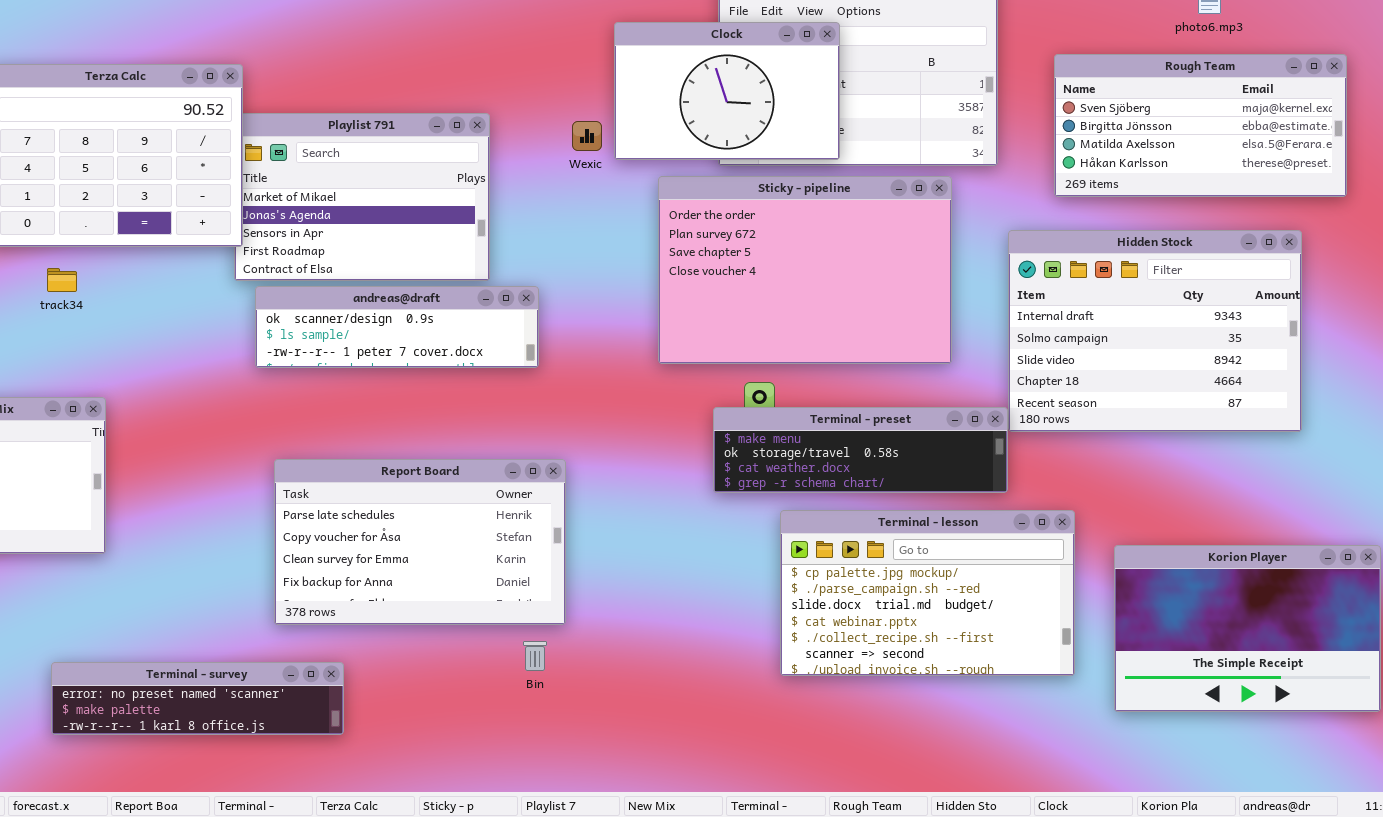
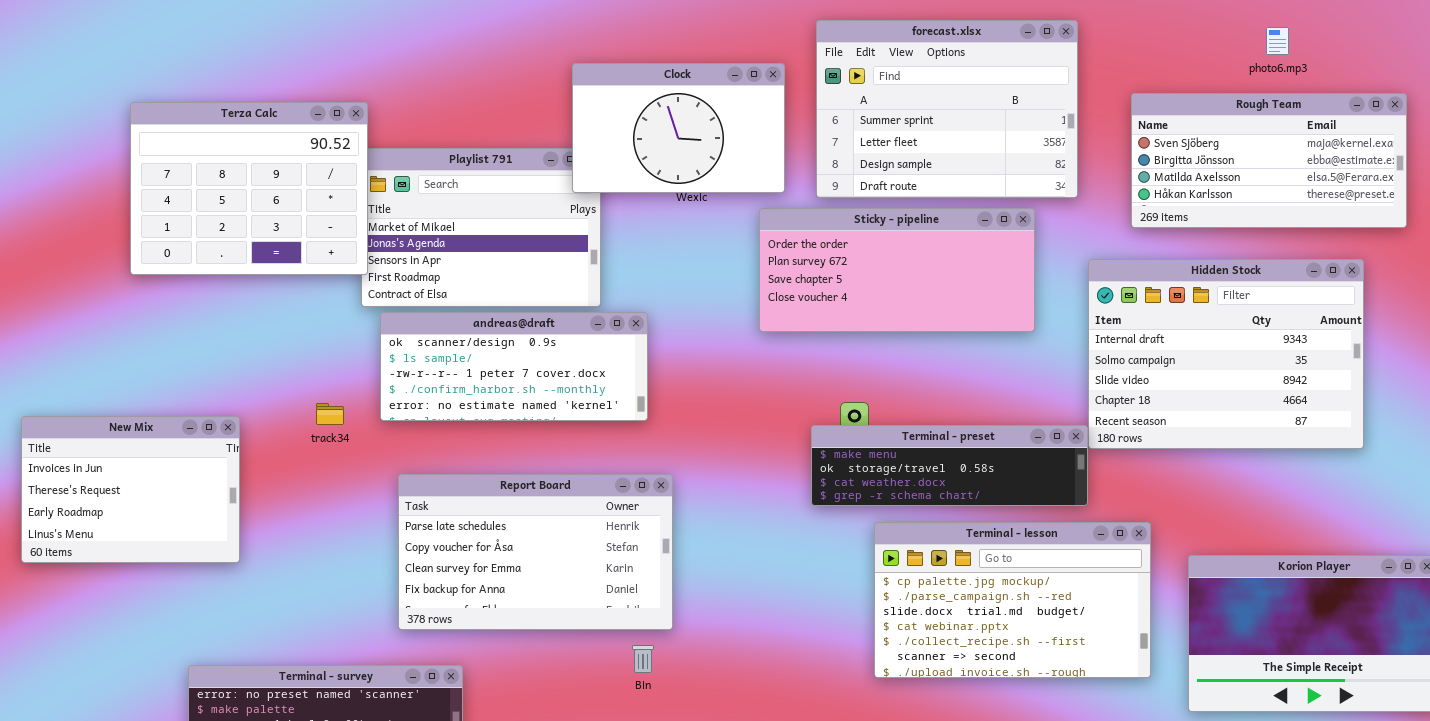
Clock: [614,22,840,160] -> [572,63,785,193], moved
Sticky - pipeline: [658,176,952,364] -> [759,208,1035,332], resized
track34: [47,268,77,292] -> [316,403,344,425], moved
andreas@draft: [255,286,539,368] -> [380,312,648,421], resized

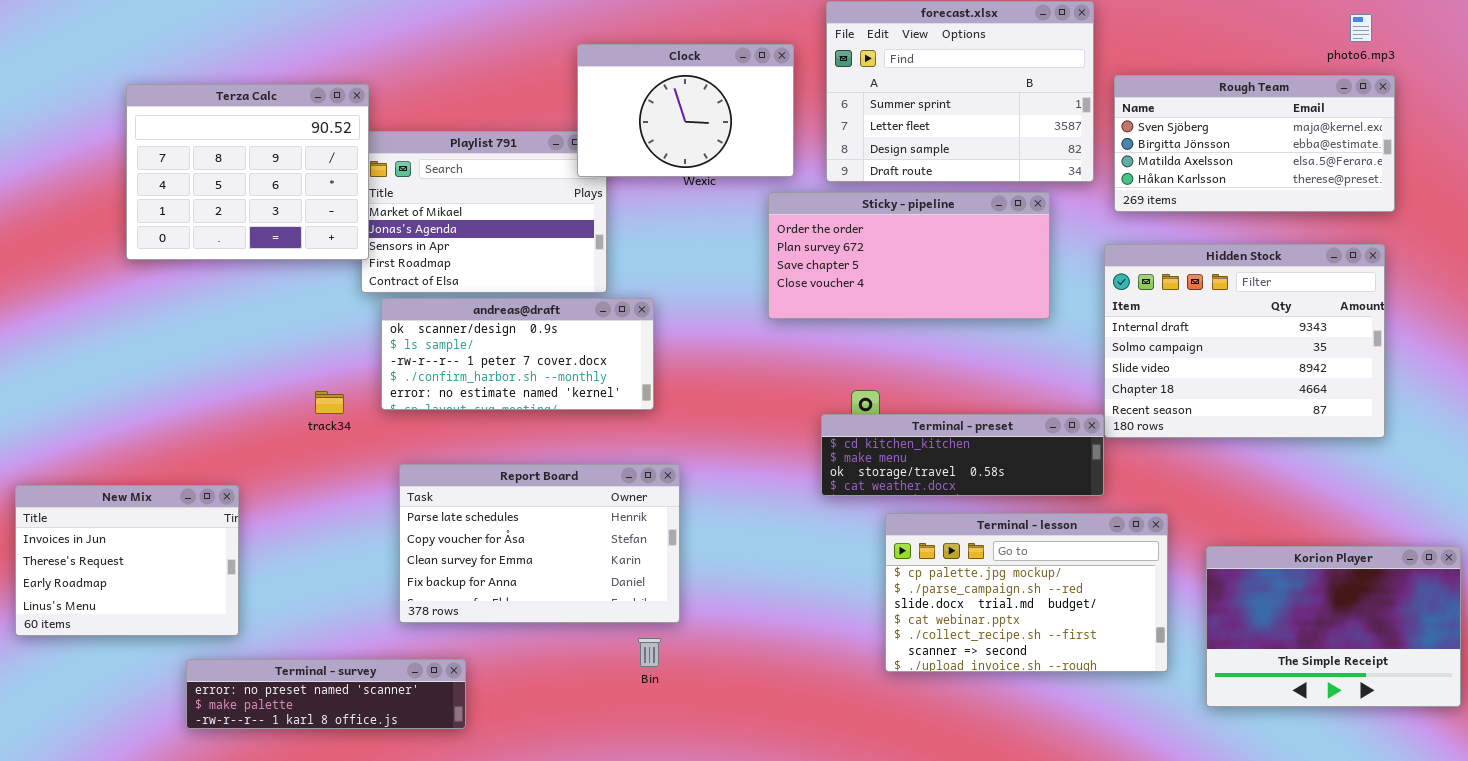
photo6.mp3: [1266,27,1289,55] -> [1350,14,1372,42], moved
Rough Team: [1131,93,1407,228] -> [1114,75,1395,212], moved
New Mix: [21,416,240,563] -> [15,485,239,636], moved
Terminal - preset: [811,425,1088,506] -> [821,414,1104,496], scrolled up 1 row

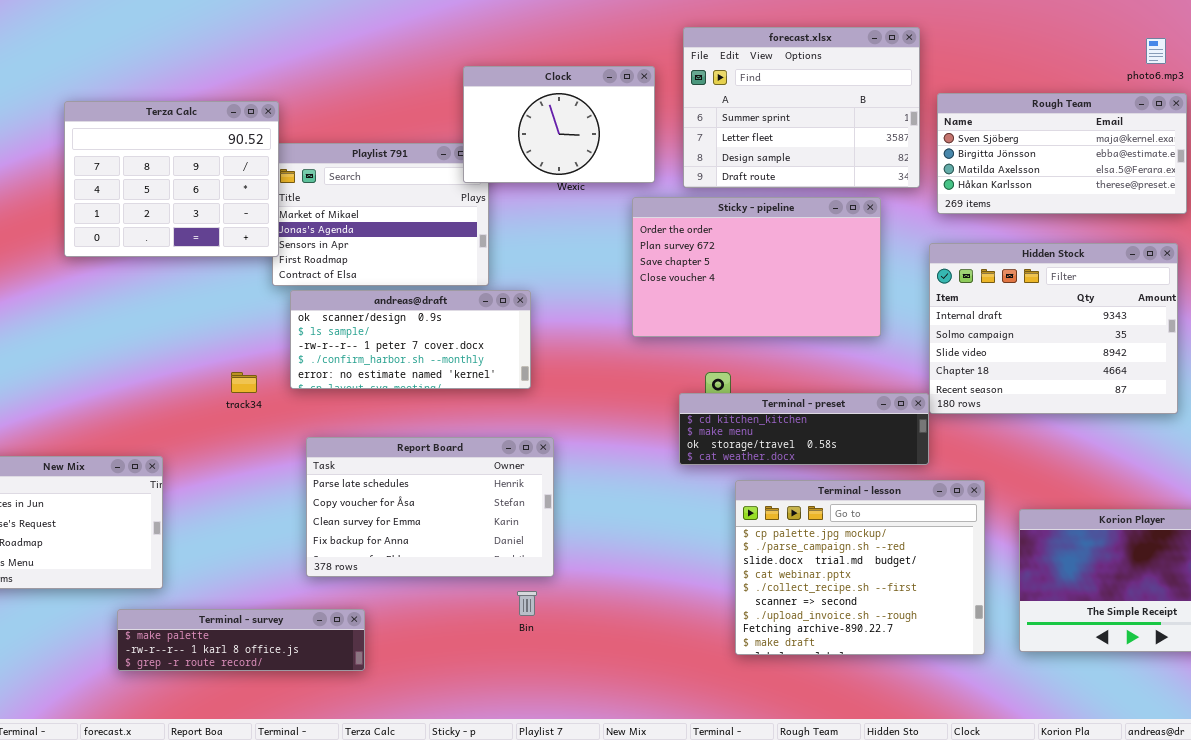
Sticky - pipeline: [768,192,1050,319] -> [632,197,881,337], resized
Terminal - lesson: [885,513,1168,672] -> [735,480,985,655], resized
Terminal - survey: [186,659,466,729] -> [117,609,365,671], scrolled down 1 row

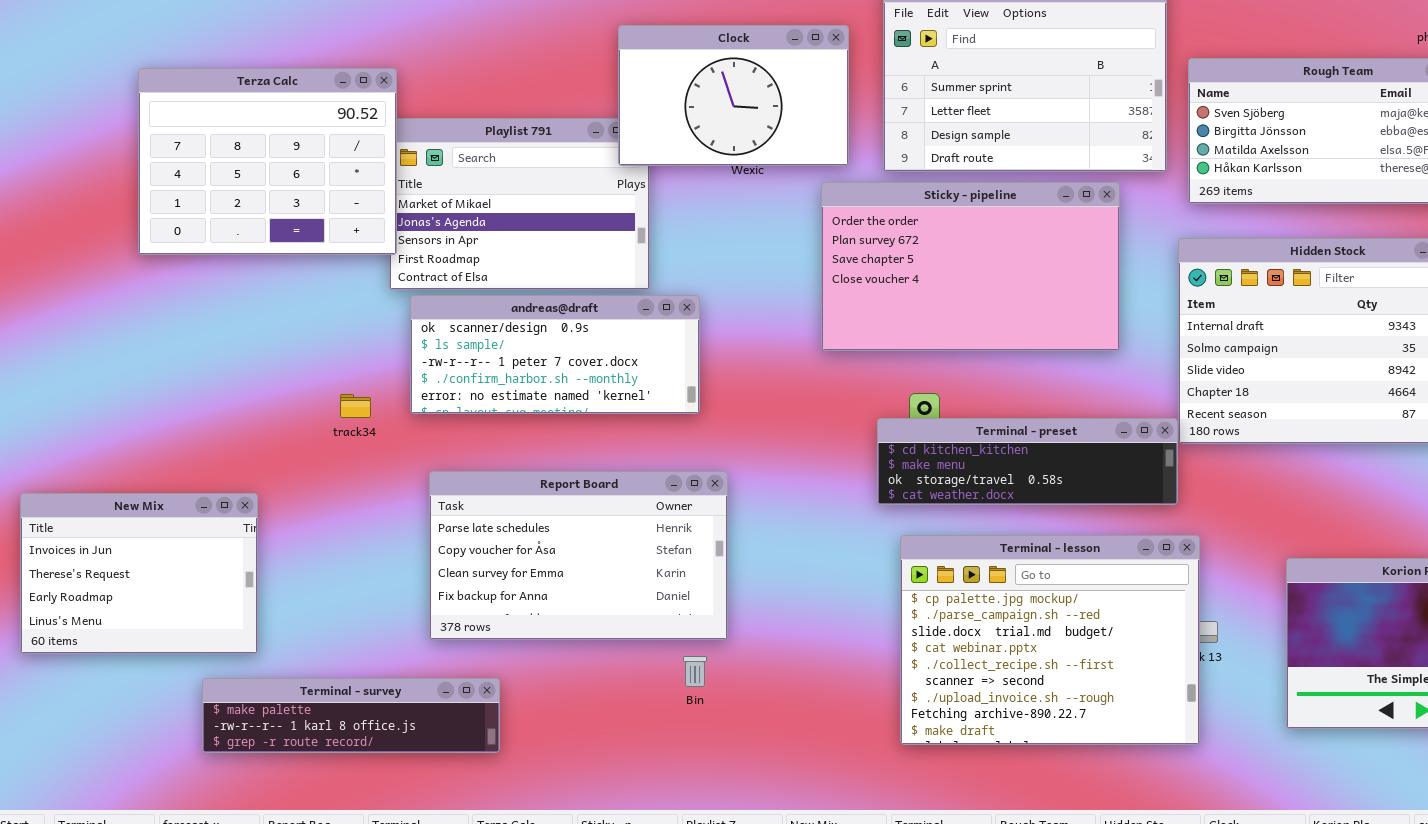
Terminal - lesson: [735,480,985,655] -> [900,535,1200,745], moved

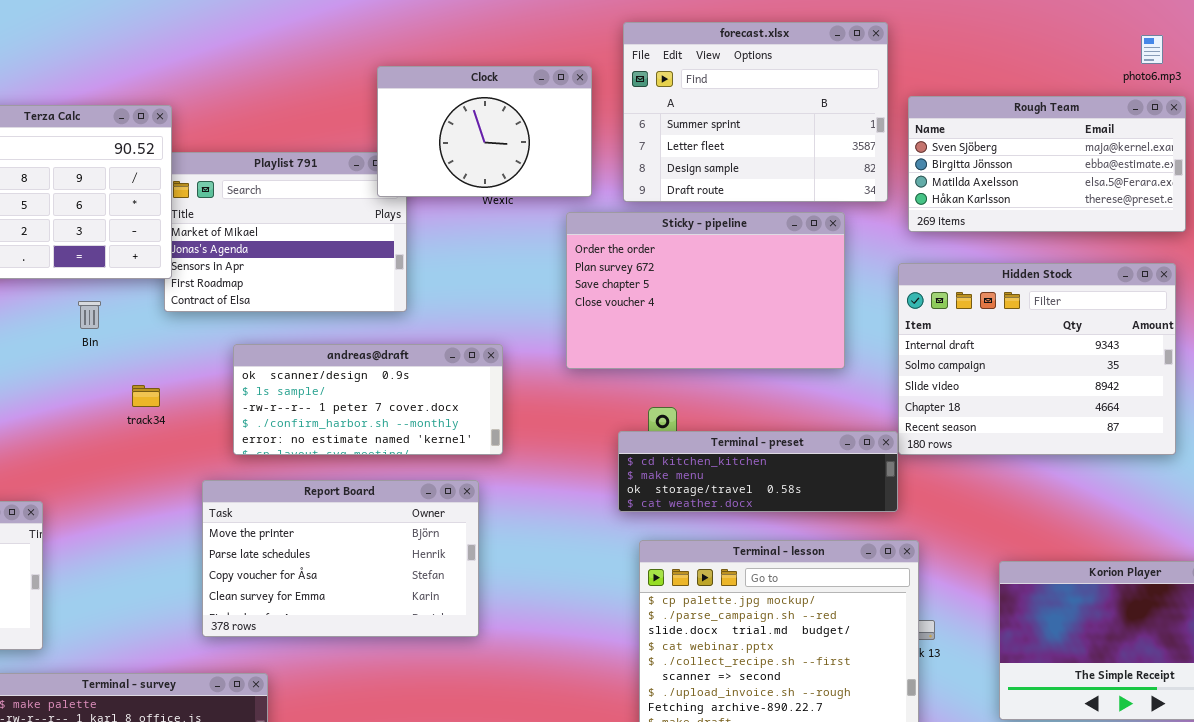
andreas@draft: [410,295,700,414] -> [233,344,503,455], moved
track34: [340,394,371,418] -> [132,385,160,407], moved
Report Board: [429,471,728,640] -> [202,480,479,637], scrolled up 1 row
Bin: [683,656,707,687] -> [78,301,101,329], moved

